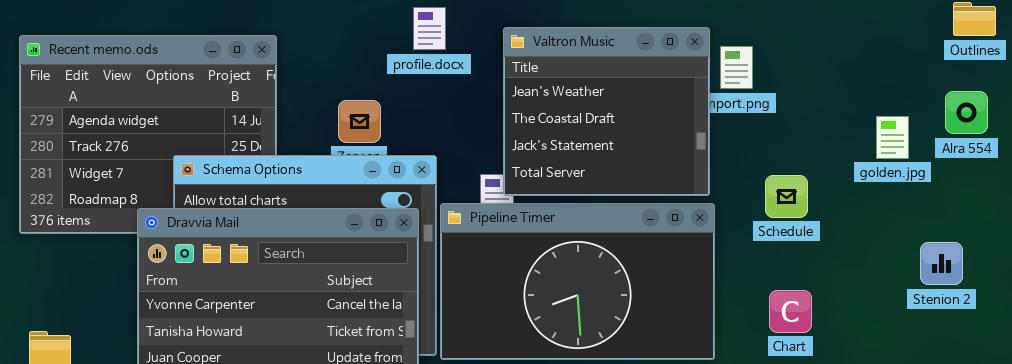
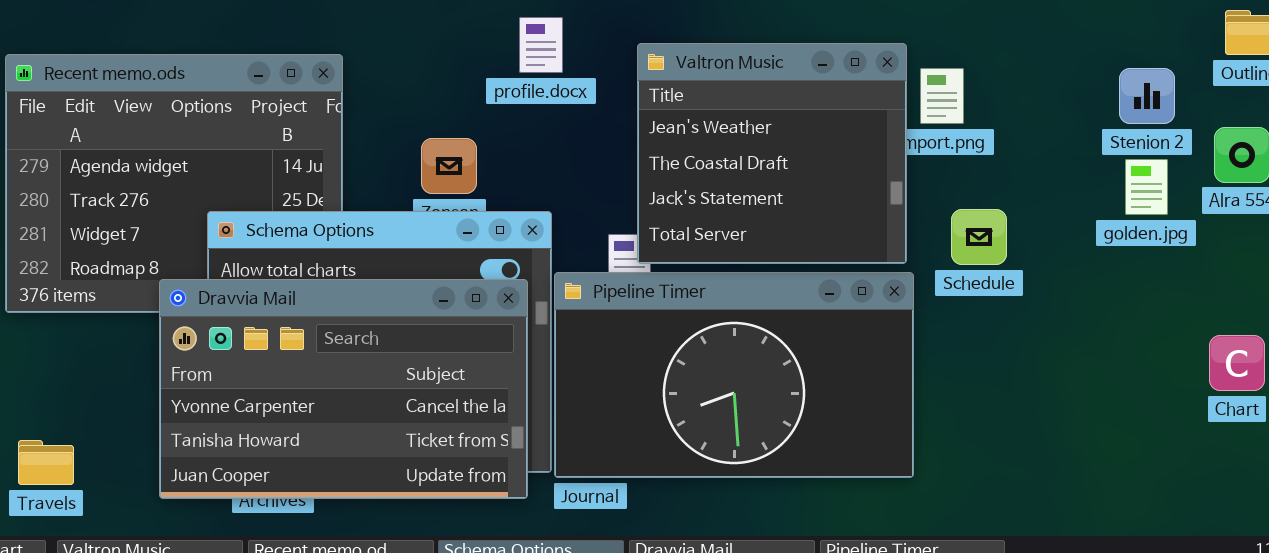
Schedule: [765,175,808,218] -> [951,209,1007,265], moved
Stenion 2: [920,242,963,285] -> [1119,68,1175,124], moved
Chart: [769,290,812,333] -> [1209,335,1265,391], moved

